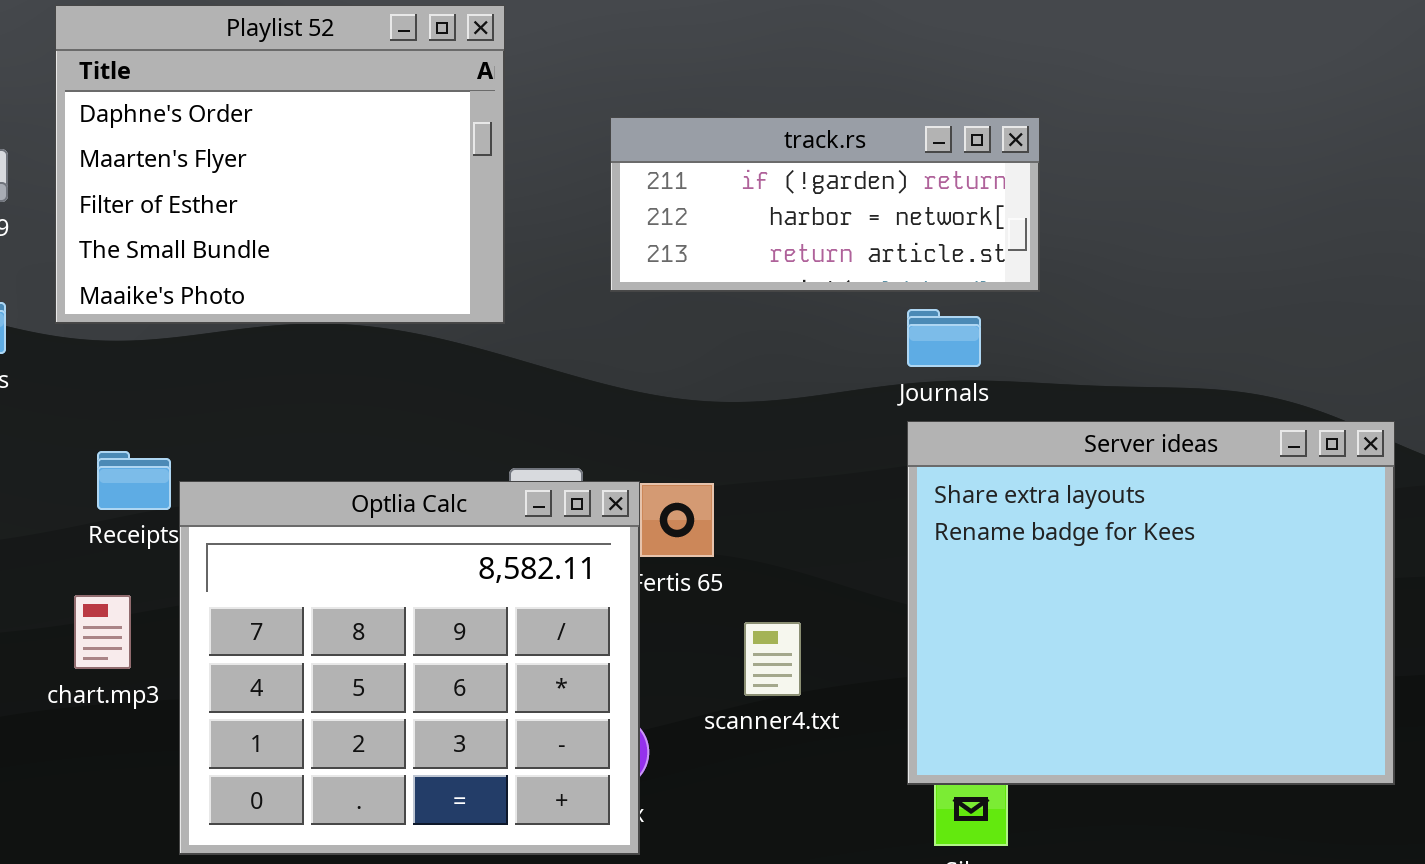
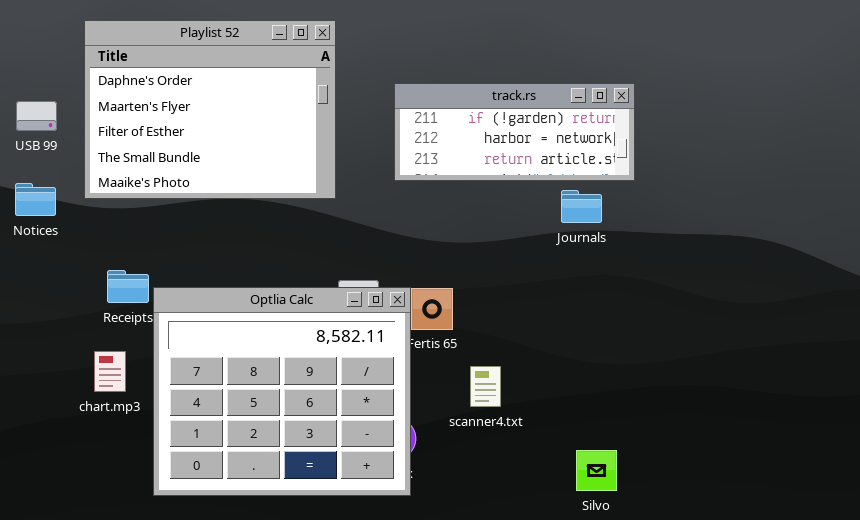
Server ideas: [907,421,1395,785] -> none, closed

